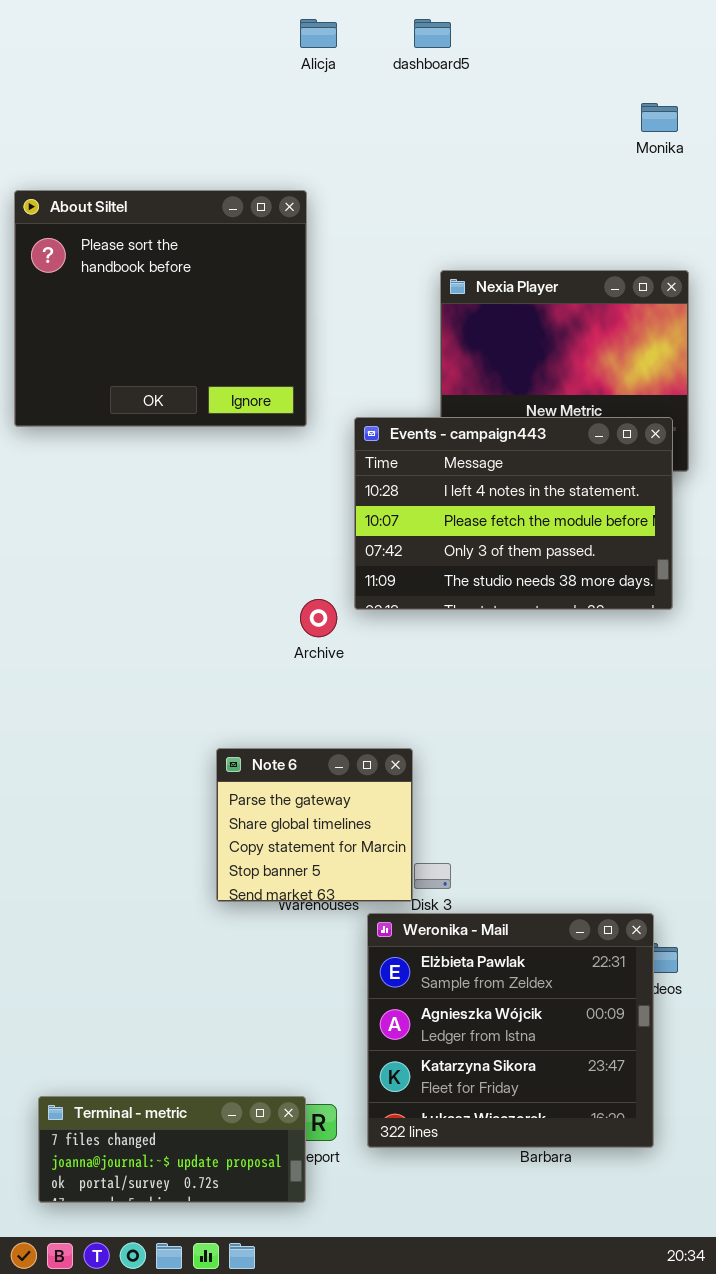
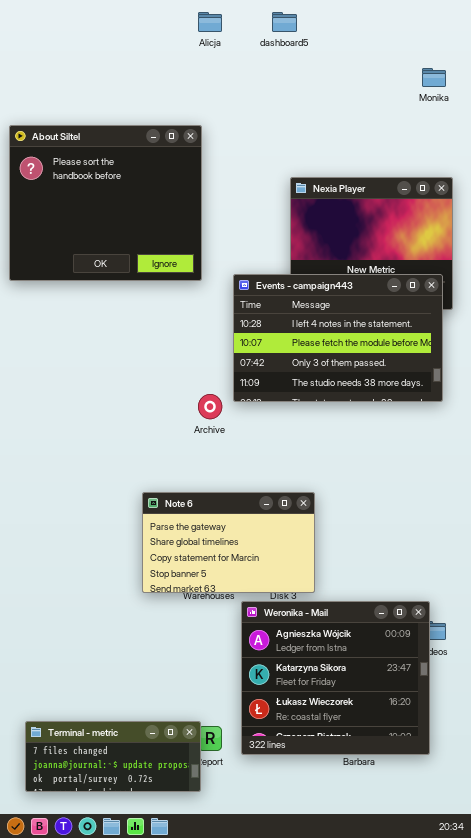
Note 6: [216,748,413,902] -> [142,492,315,593], resized
Weronika - Mail: [367,913,654,1148] -> [241,601,430,755], scrolled down 1 row

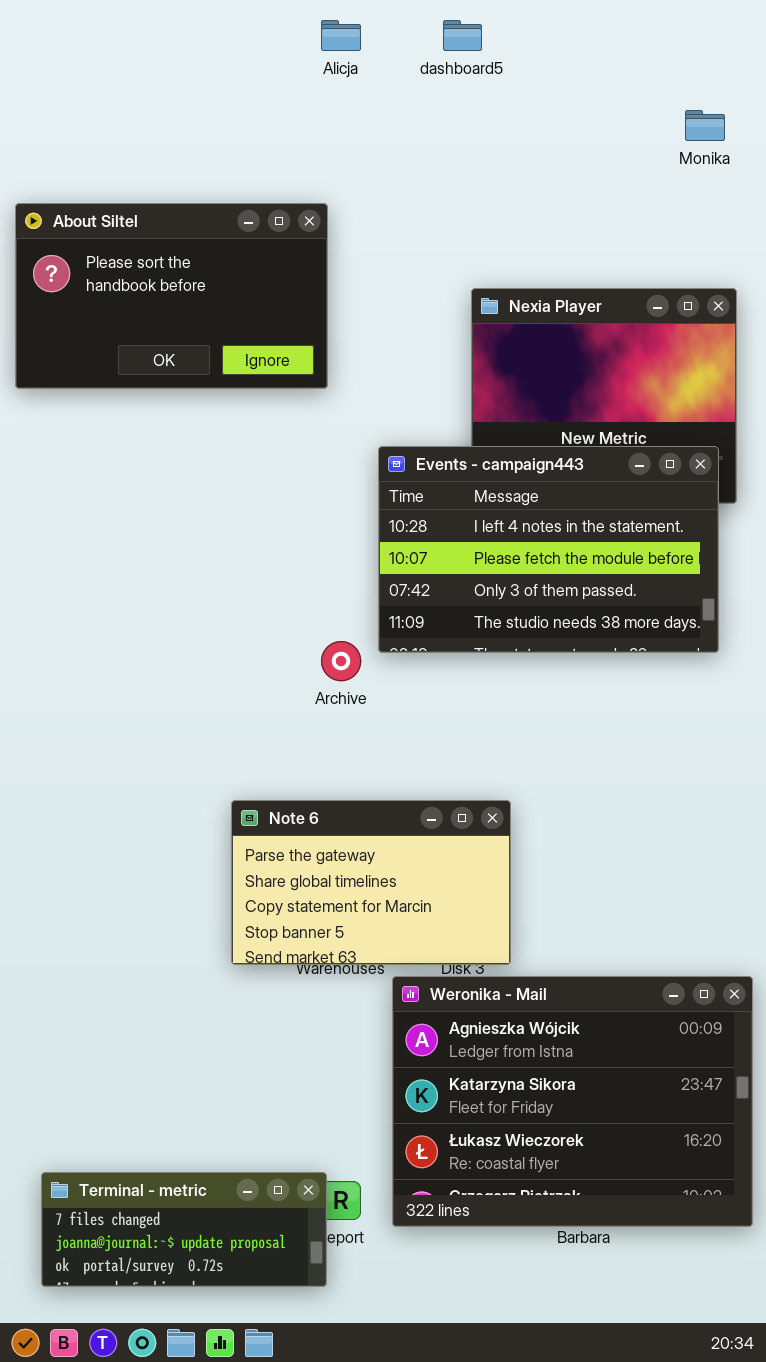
About Siltel: [9,125,202,281] -> [15,203,328,389], resized
Weronika - Mail: [241,601,430,755] -> [392,976,753,1227], resized

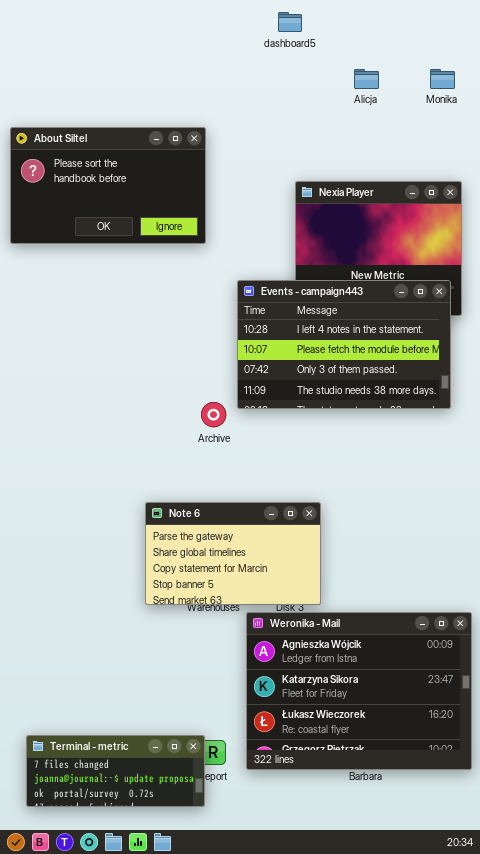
Alicja: [321,20,361,51] -> [354,69,379,89], moved

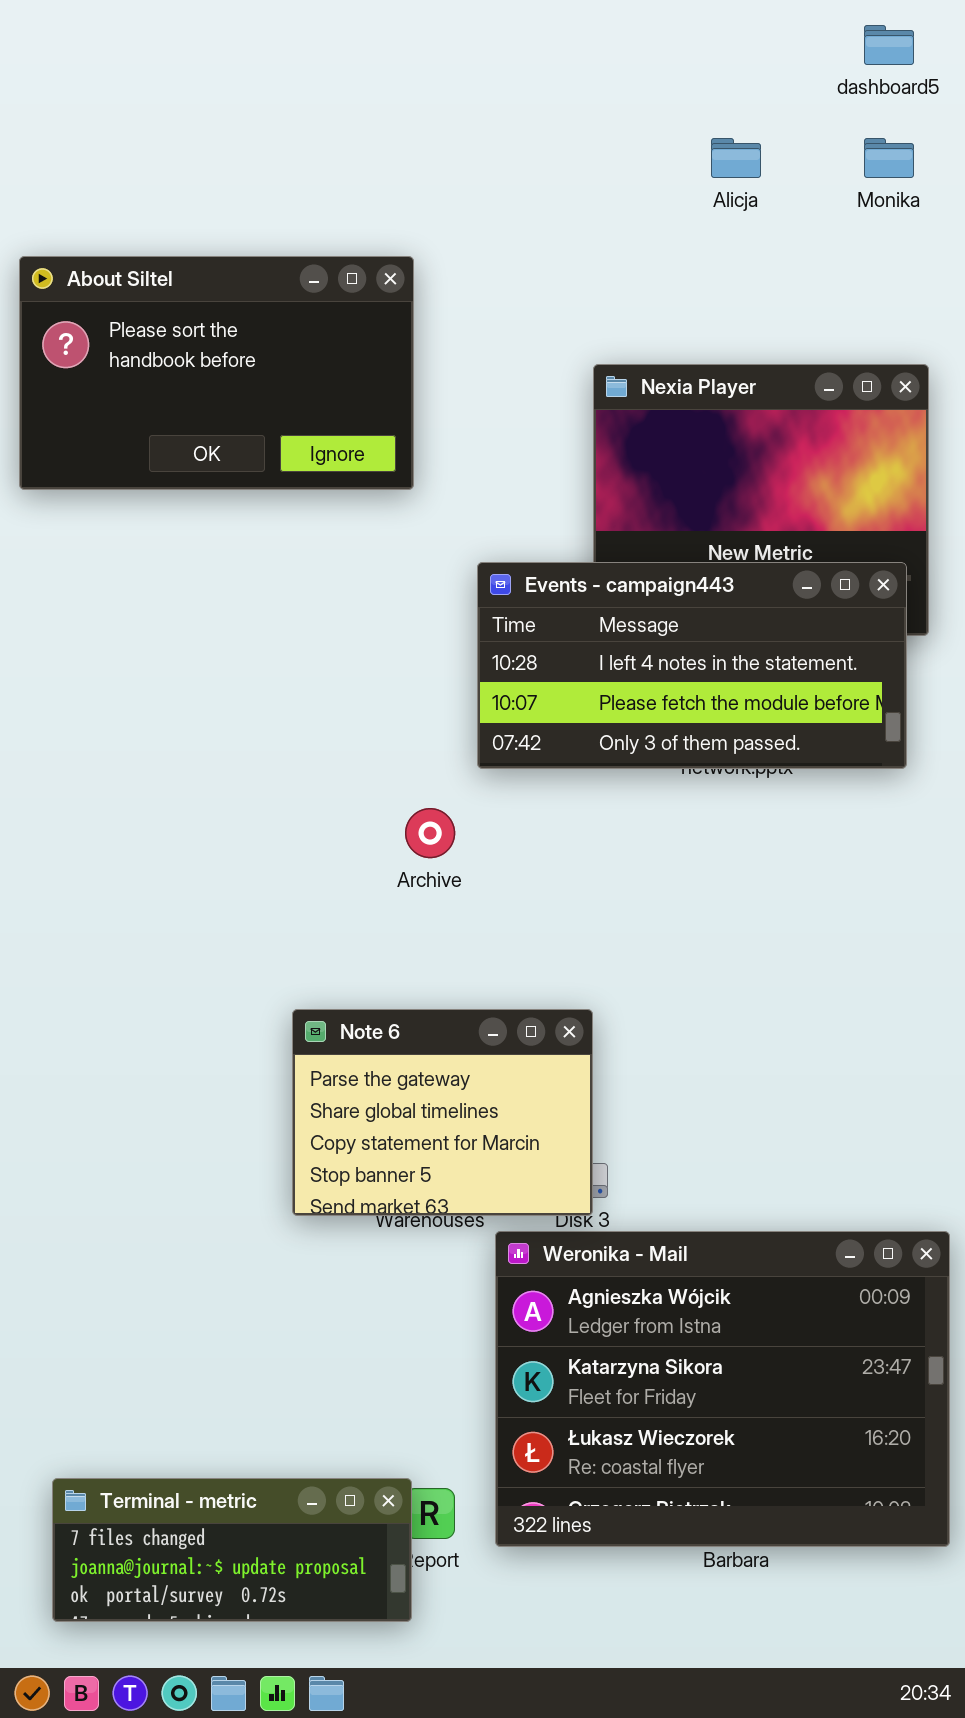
dashboard5: [278,12,302,32] -> [864,25,914,65], moved
Events - campaign443: [237,280,451,409] -> [477,562,907,769], resized
Note 6: [145,502,321,605] -> [292,1009,593,1216], resized

